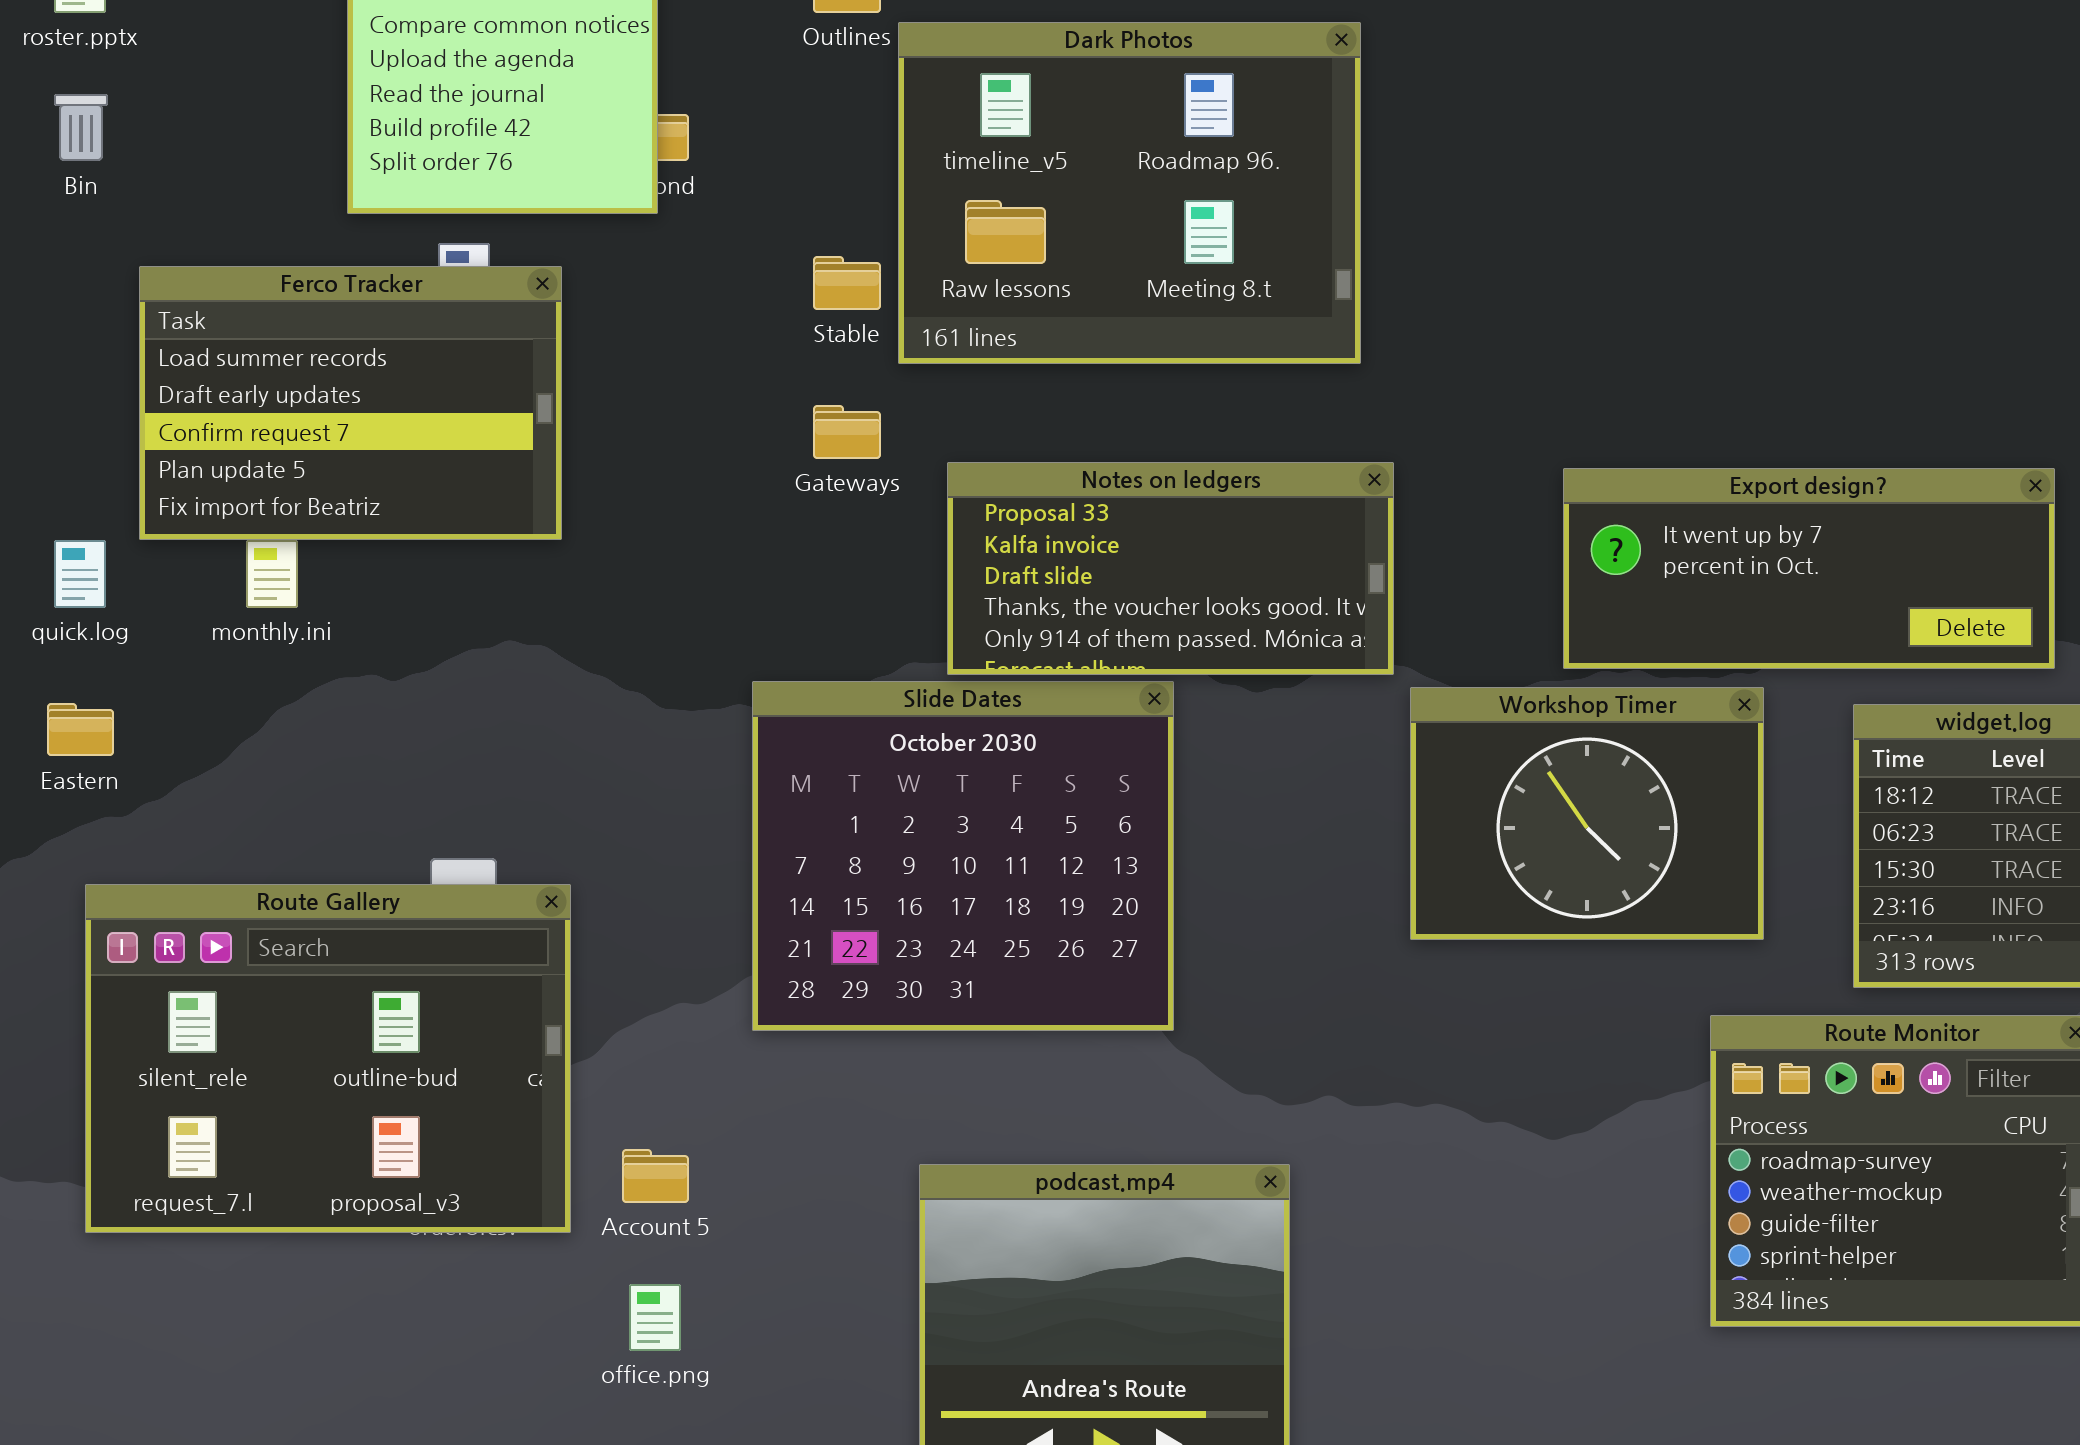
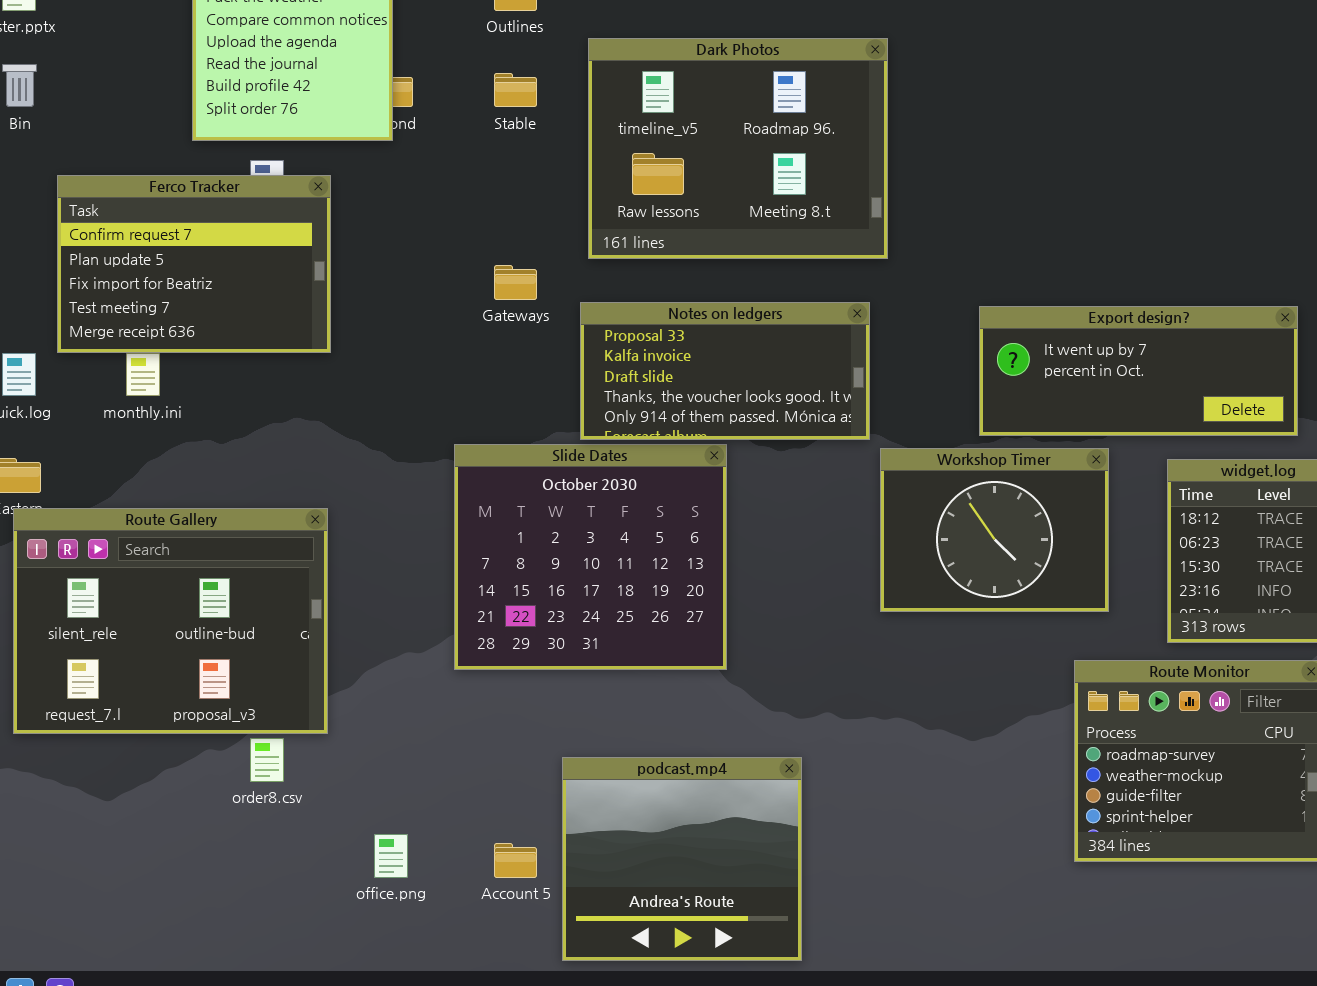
Dark Photos: [898,22,1361,364] -> [588,38,888,259], moved
Stable: [813,256,881,310] -> [494,73,537,107], moved
Ferco Tracker: [139,266,562,540] -> [57,175,331,353], scrolled down 2 rows
Route Gallery: [85,884,571,1233] -> [13,508,328,734], moved
Account 5: [622,1149,689,1203] -> [494,843,537,878], moved

